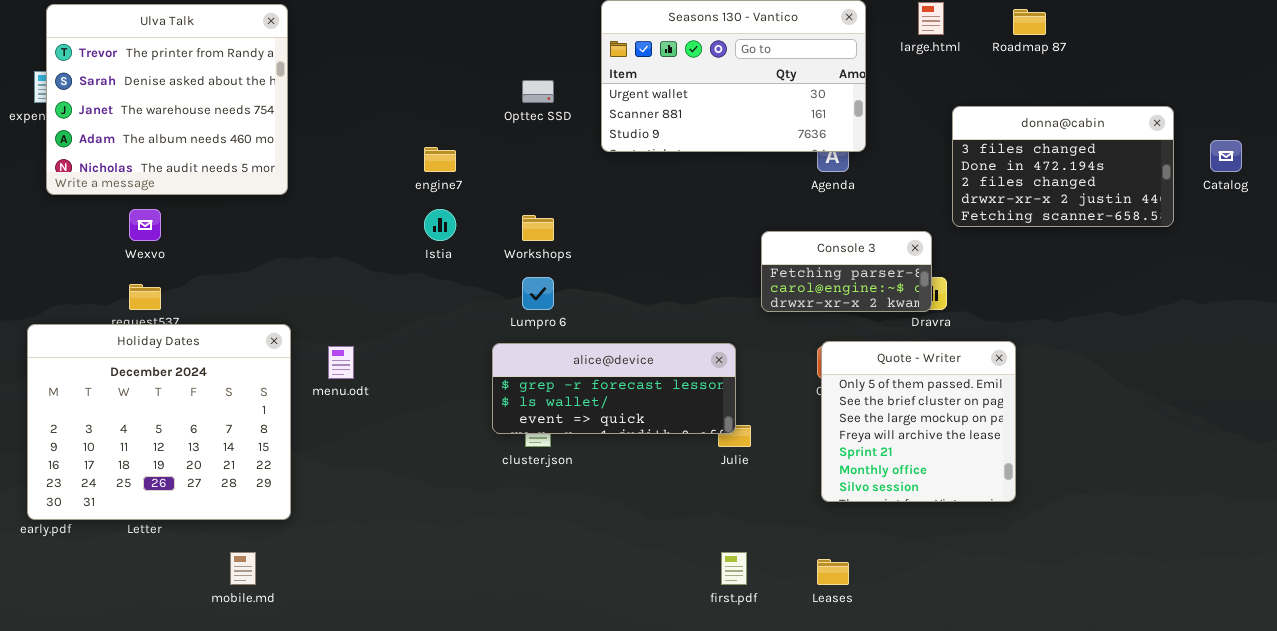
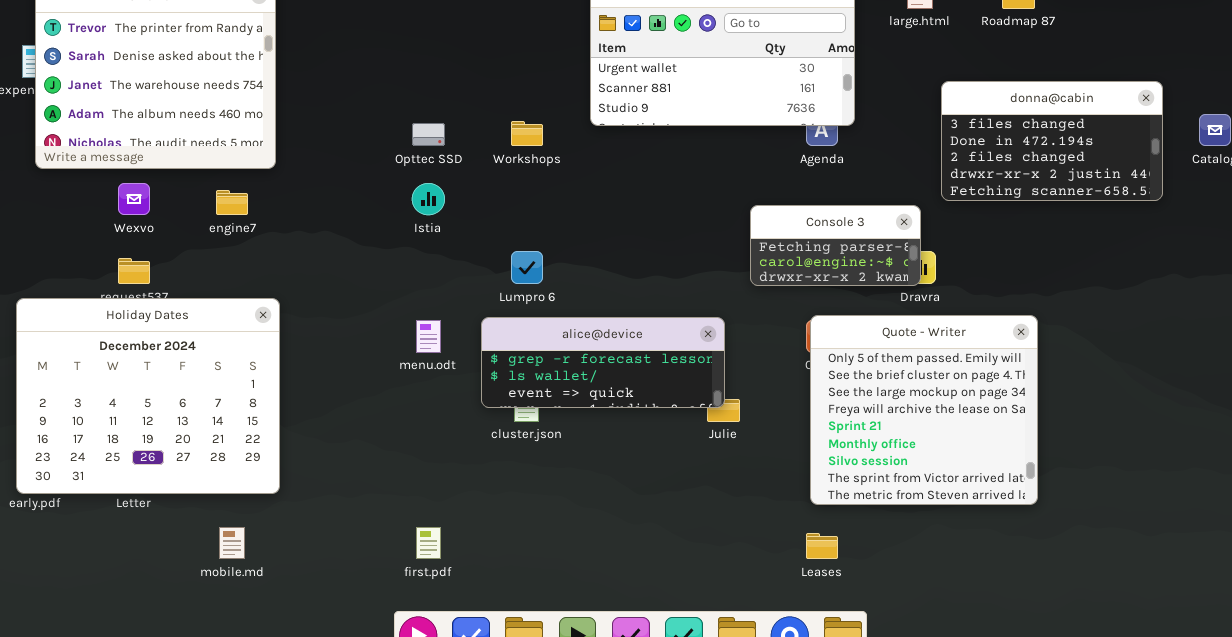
Opttec SSD: [522,80,554,103] -> [412,123,445,146], moved
engine7: [424,147,456,172] -> [216,190,248,215], moved
Workshops: [522,215,554,241] -> [511,121,543,146], moved
Quote - Writer: [821,341,1016,502] -> [810,315,1038,505], resized
menu.odt: [328,346,354,379] -> [416,320,441,353], moved
first.pdf: [721,552,747,585] -> [416,527,441,559], moved

